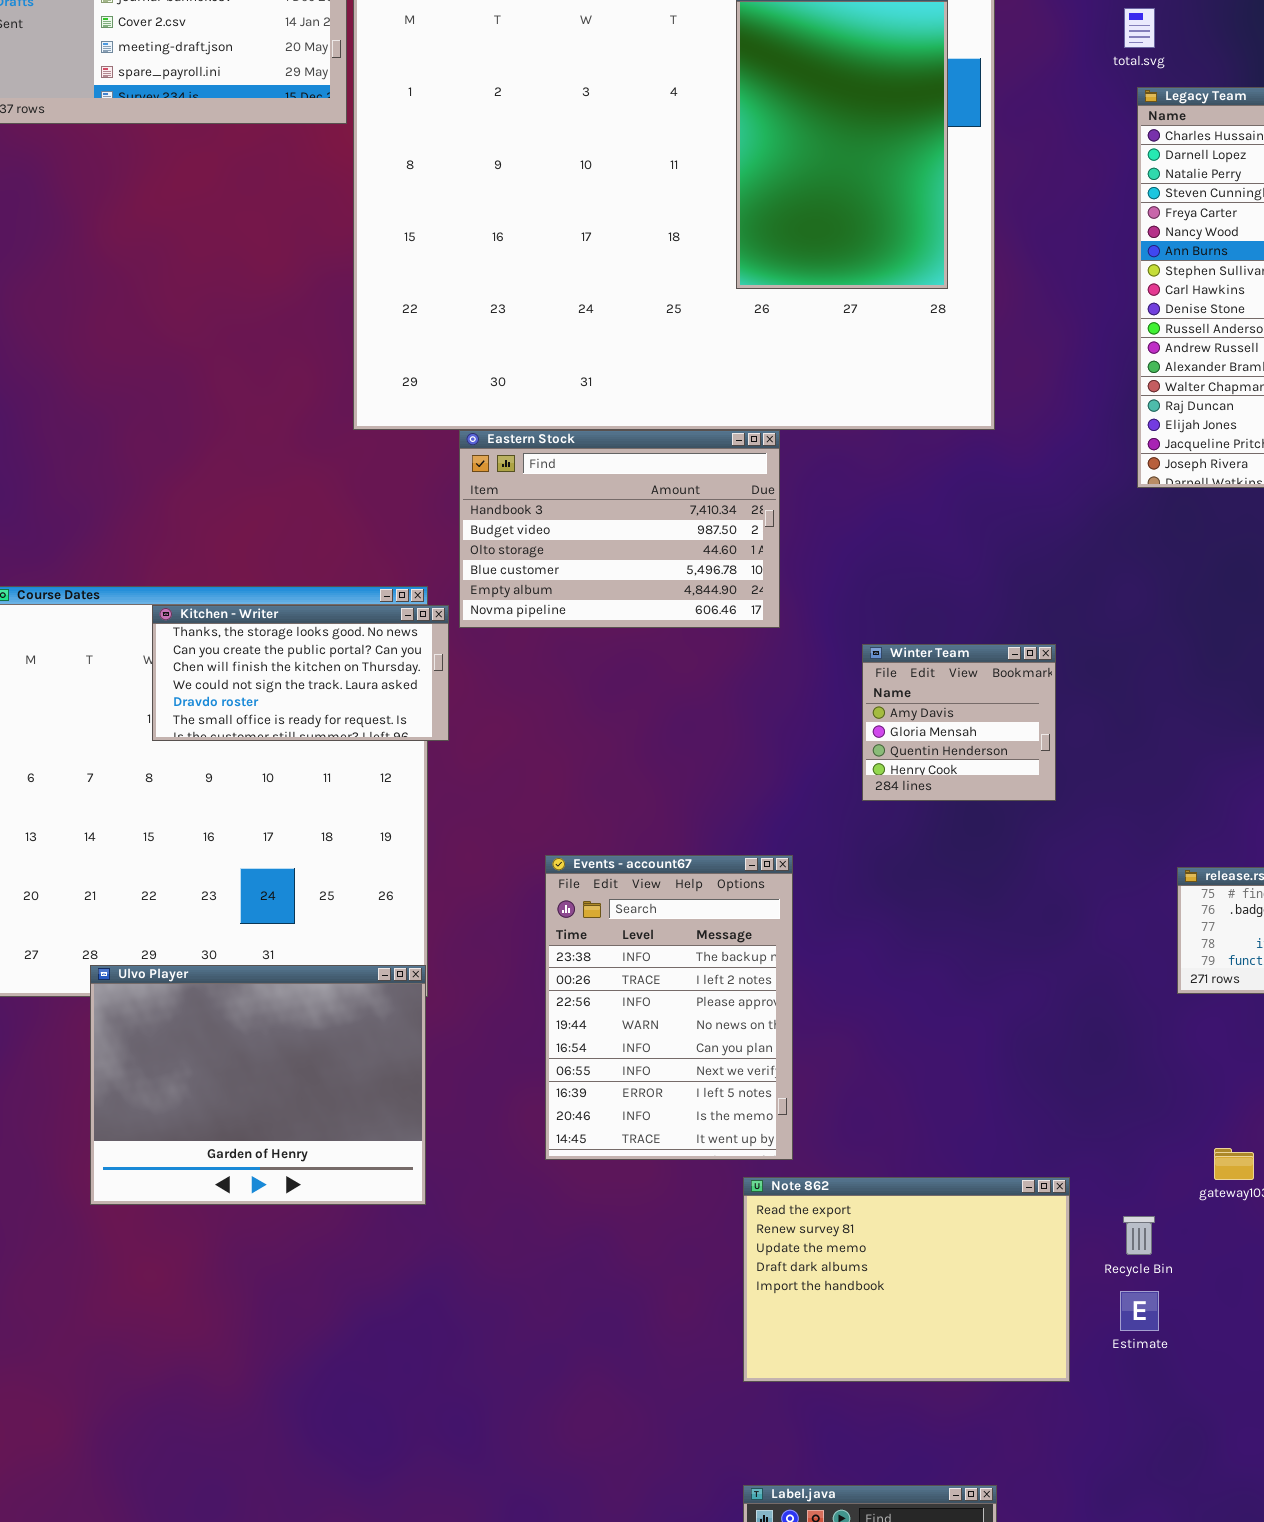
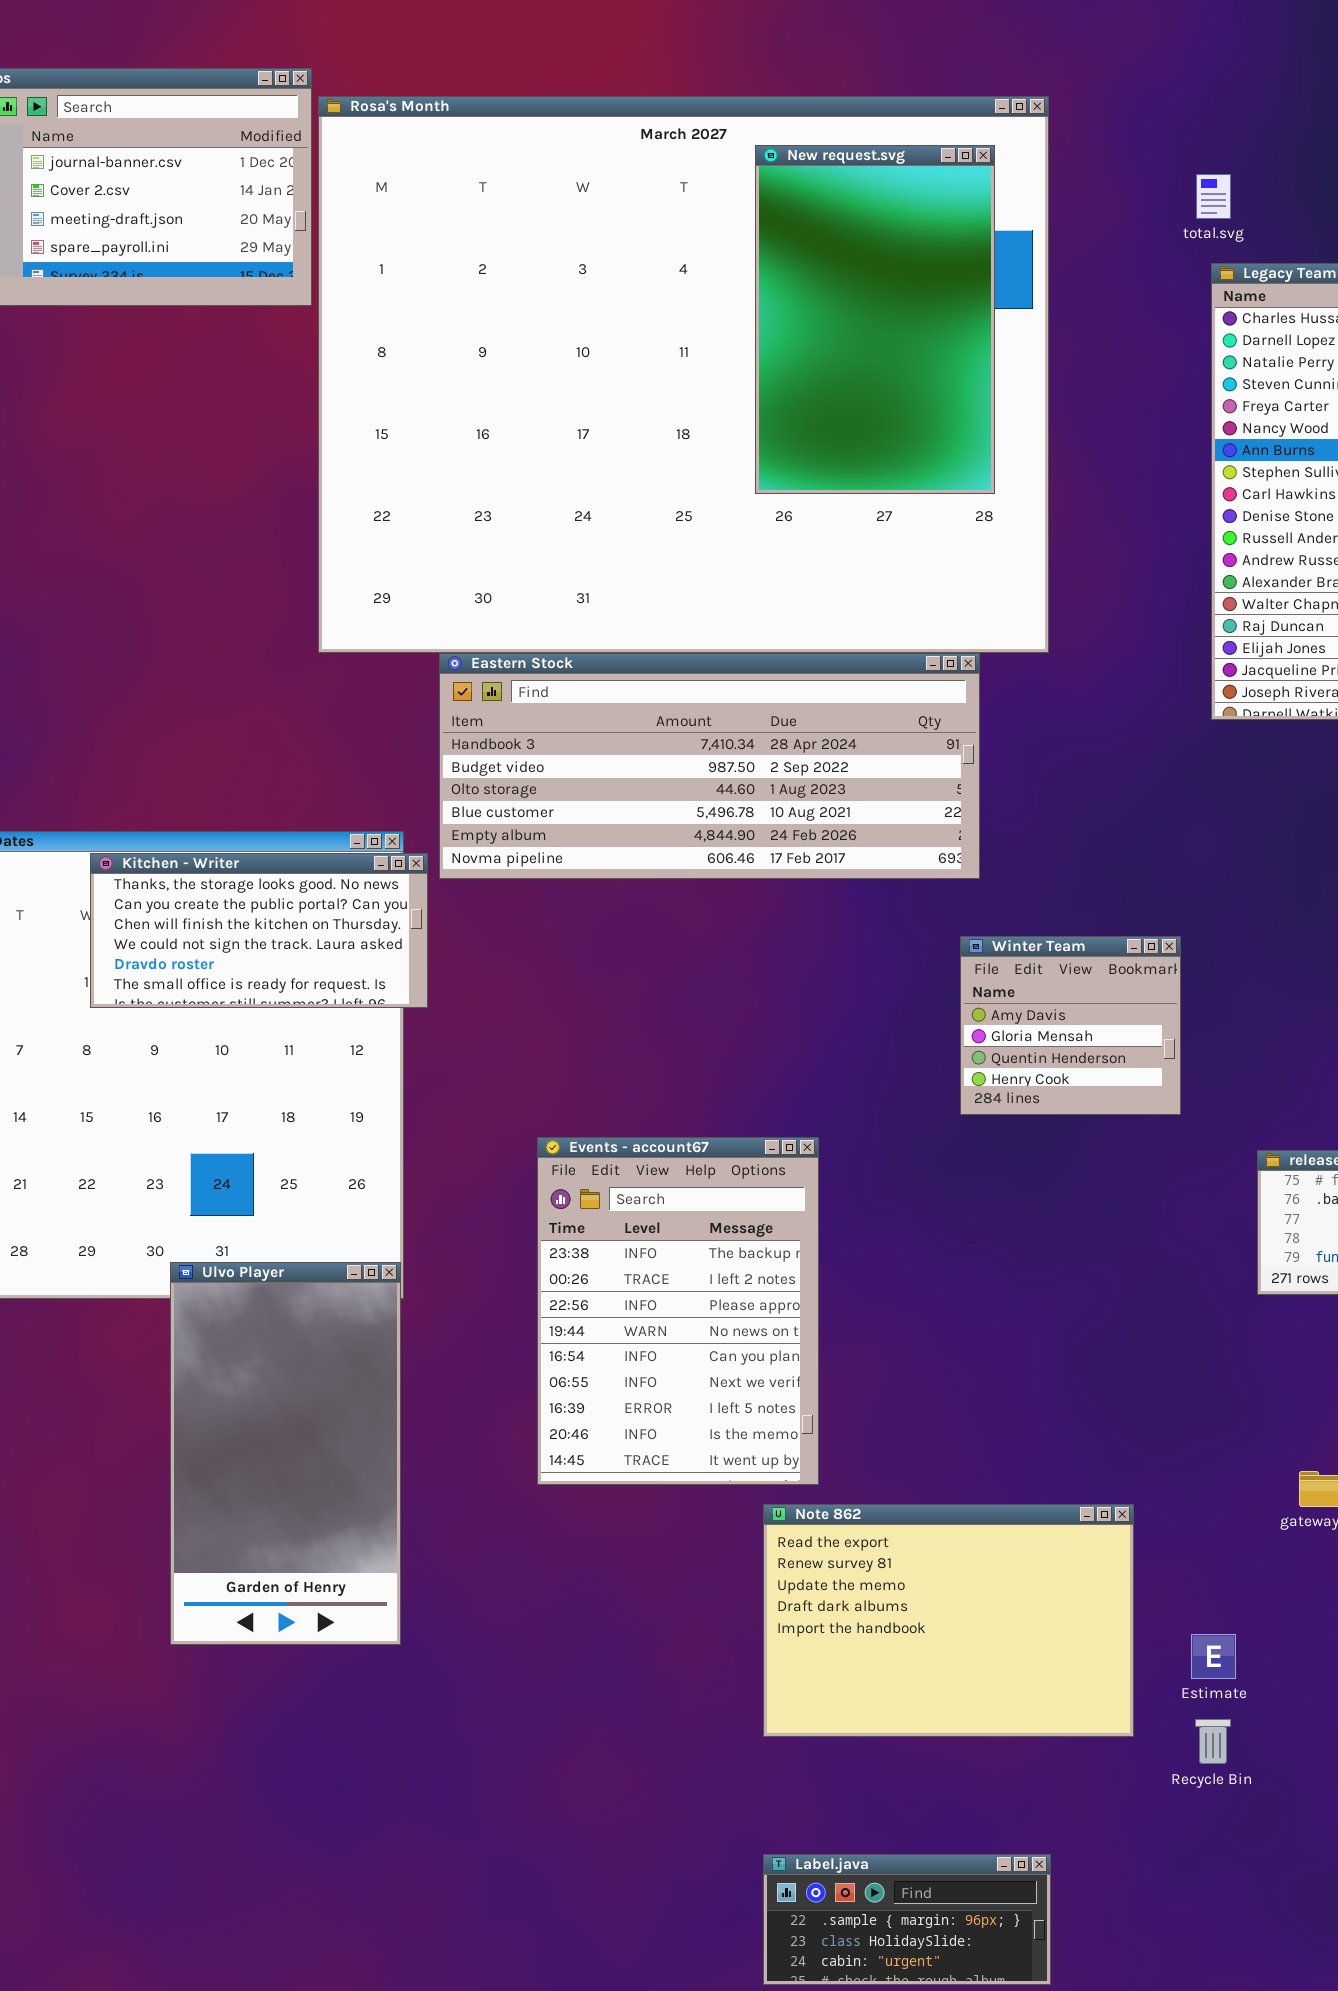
Eastern Stock: [459,430,780,628] -> [439,653,980,879], resized
Winter Team: [862,644,1056,801] -> [960,936,1181,1115], moved
Ulvo Player: [90,965,426,1205] -> [170,1262,401,1645], resized
Recycle Bin: [1123,1216,1155,1255] -> [1195,1719,1231,1764], moved

